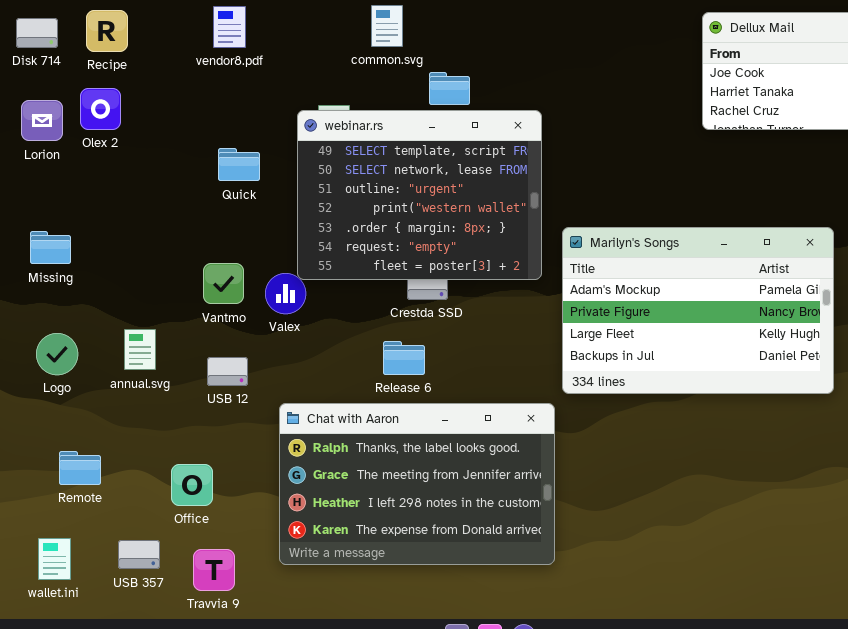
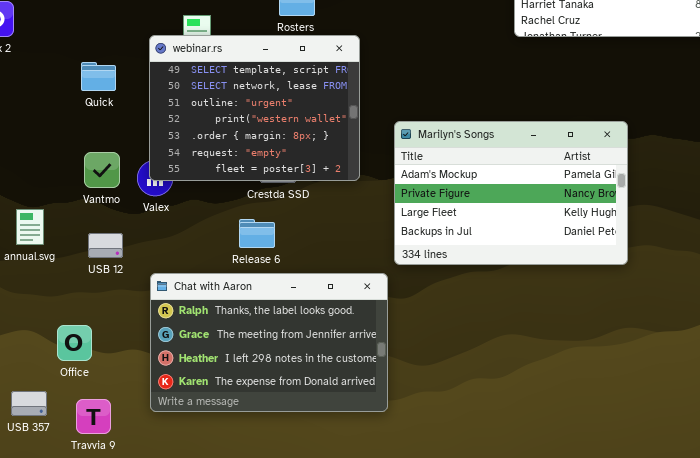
webinar.rs: [297,110,542,280] -> [149,35,360,181], moved
Quick: [218,148,260,181] -> [81,62,116,91], moved

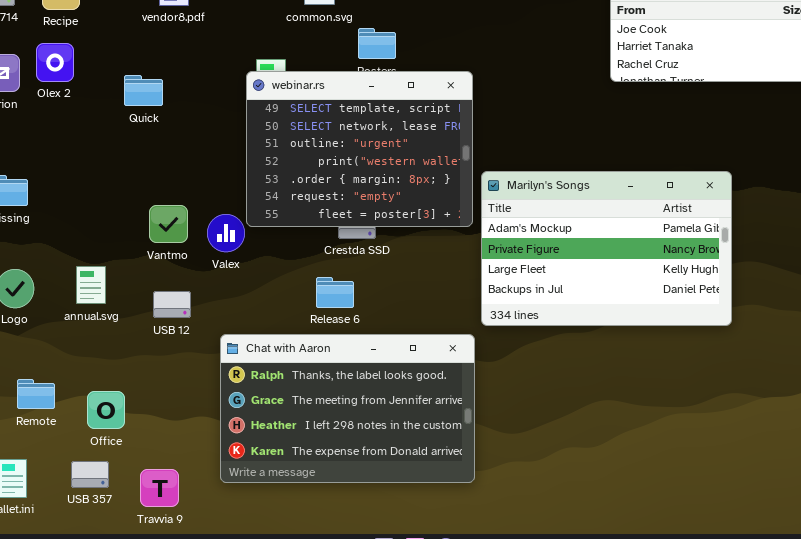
webinar.rs: [149,35,360,181] -> [246,71,473,227], moved
Quick: [81,62,116,91] -> [124,75,163,106], moved
Office: [57,325,92,361] -> [87,391,125,429], moved

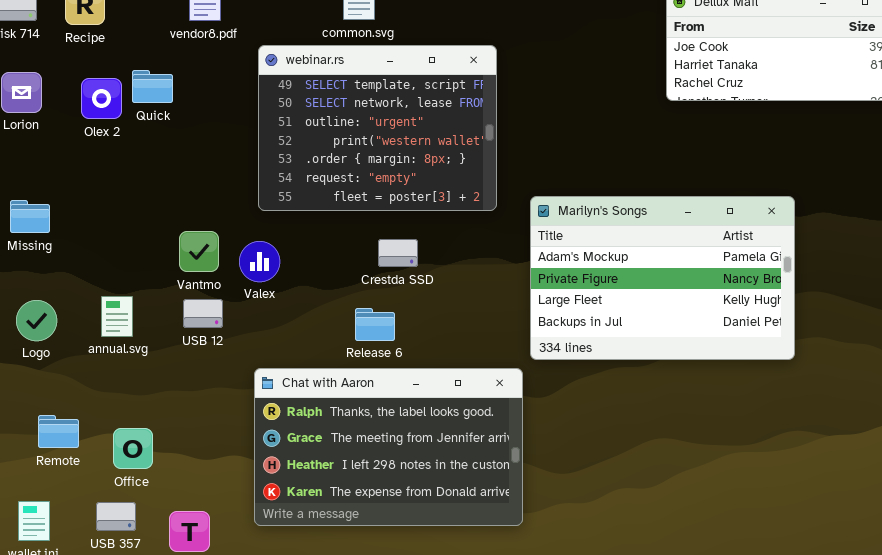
Olex 2: [36,43,74,82] -> [81,78,122,119], moved
webinar.rs: [246,71,473,227] -> [258,45,497,211], moved
Quick: [124,75,163,106] -> [132,70,173,103], moved
USB 12: [153,291,191,318] -> [183,299,223,328], moved

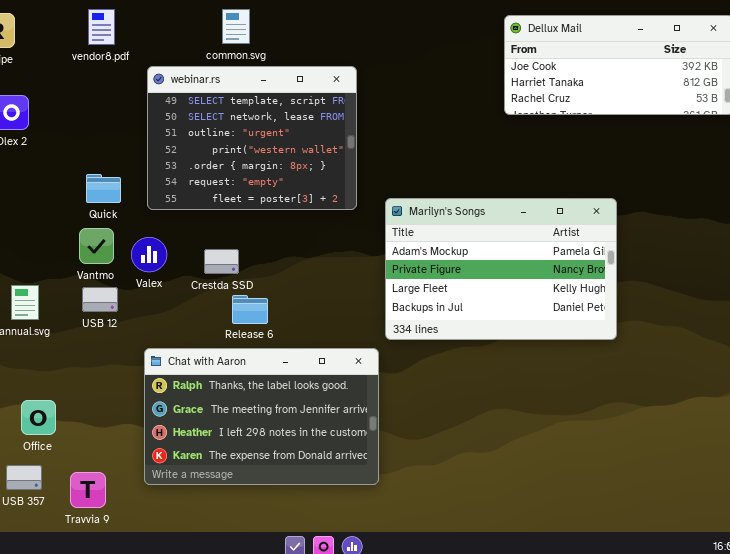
Quick: [132,70,173,103] -> [86,174,121,203], moved
Crestda SSD: [378,239,418,267] -> [204,249,239,274], moved

